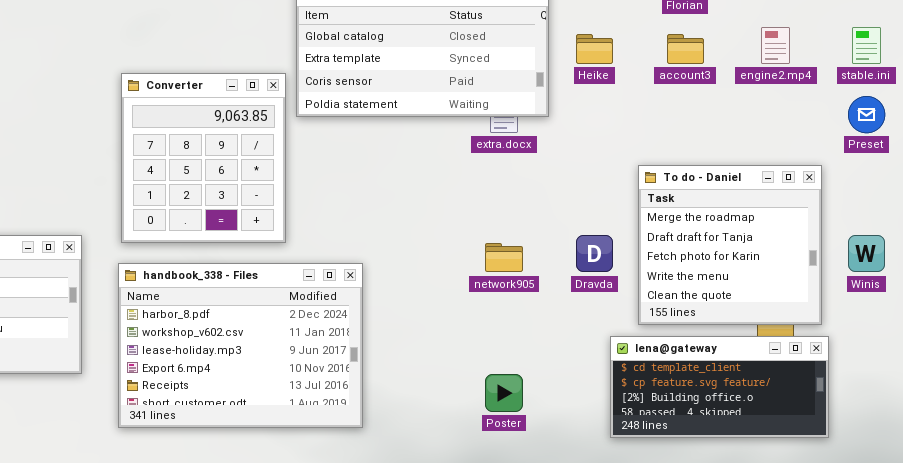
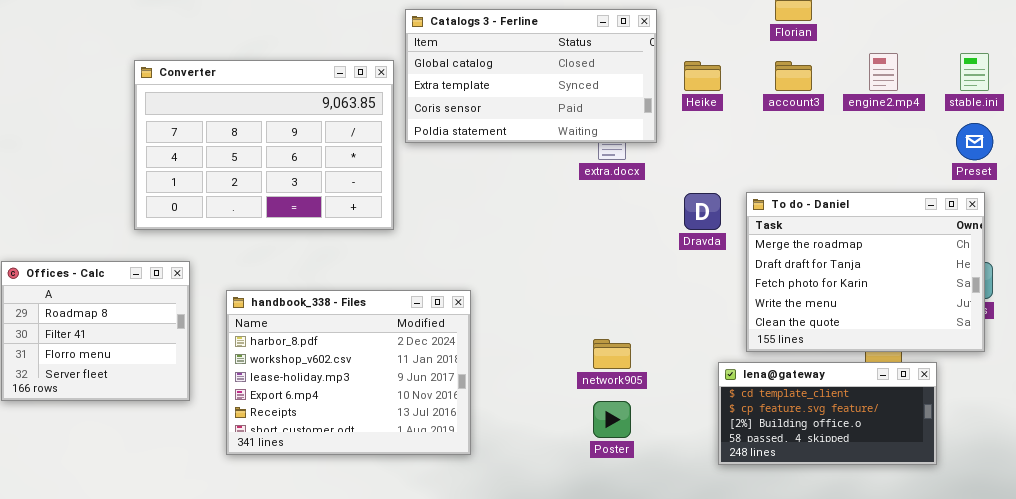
Converter: [121,73,286,243] -> [134,60,394,230], moved, resized
To do - Daniel: [638,165,822,325] -> [746,192,985,352], resized
Dravda: [576,235,613,272] -> [684,193,721,230], moved
network905: [485,243,523,272] -> [593,339,631,369], moved

